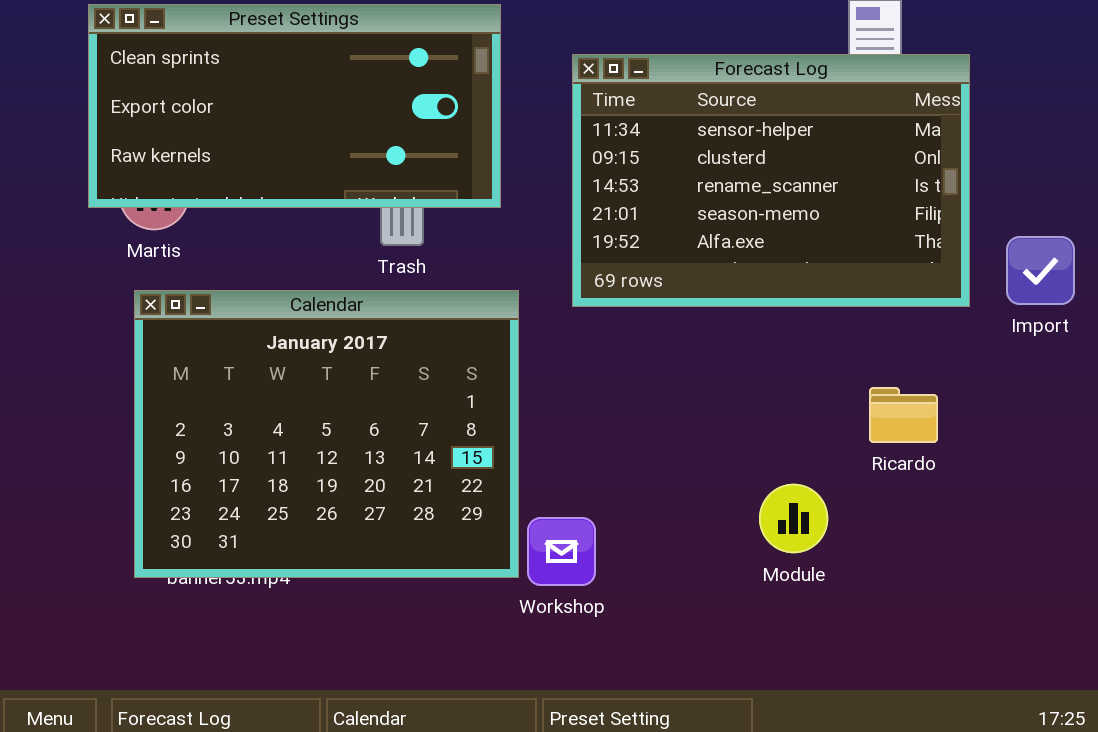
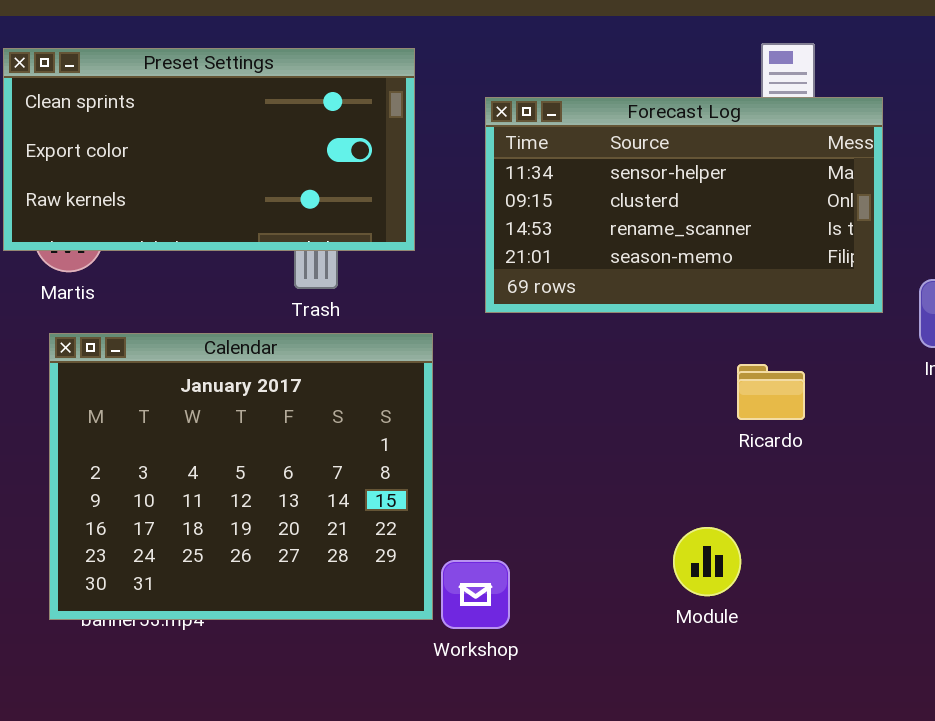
Forecast Log: [572,54,970,307] -> [485,97,883,313], resized
Ricardo: [869,387,938,443] -> [737,364,805,420], moved

